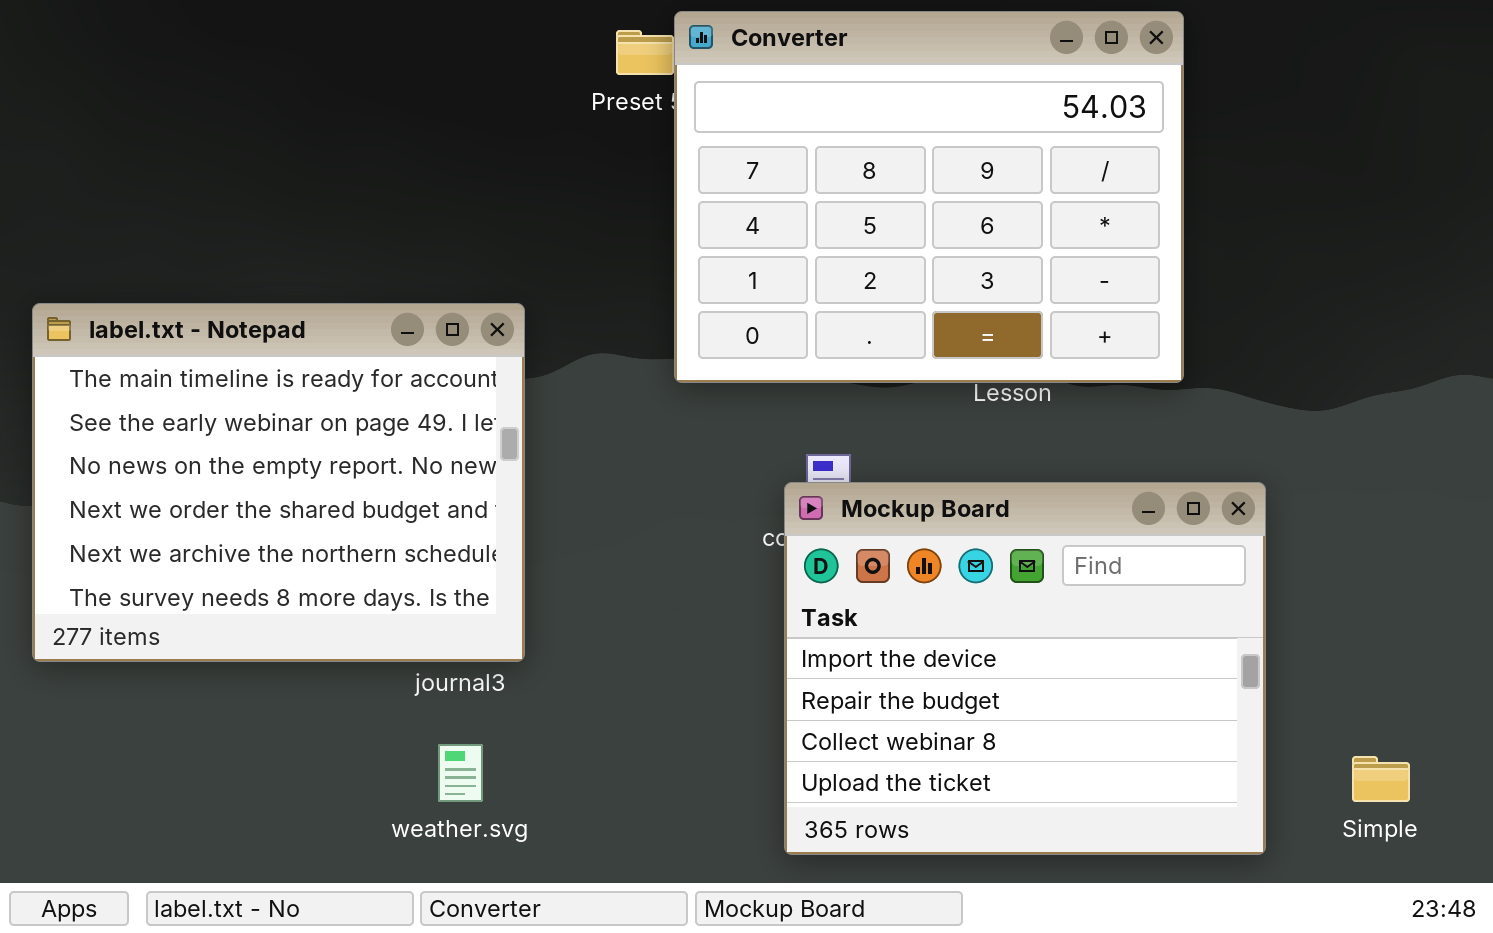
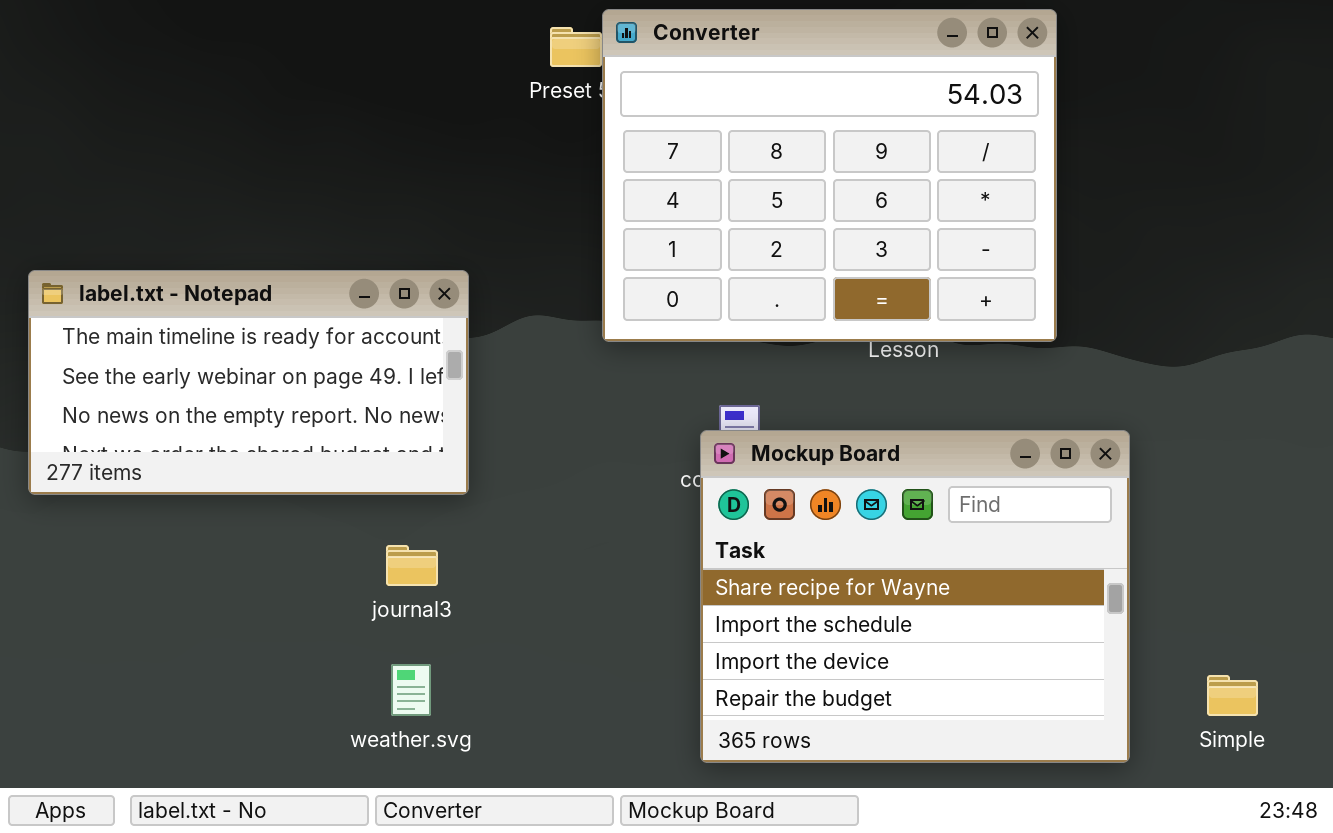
label.txt - Notepad: [32,303,525,662] -> [28,270,469,495], resized
Mockup Board: [784,482,1266,855] -> [700,430,1130,763], scrolled up 2 rows

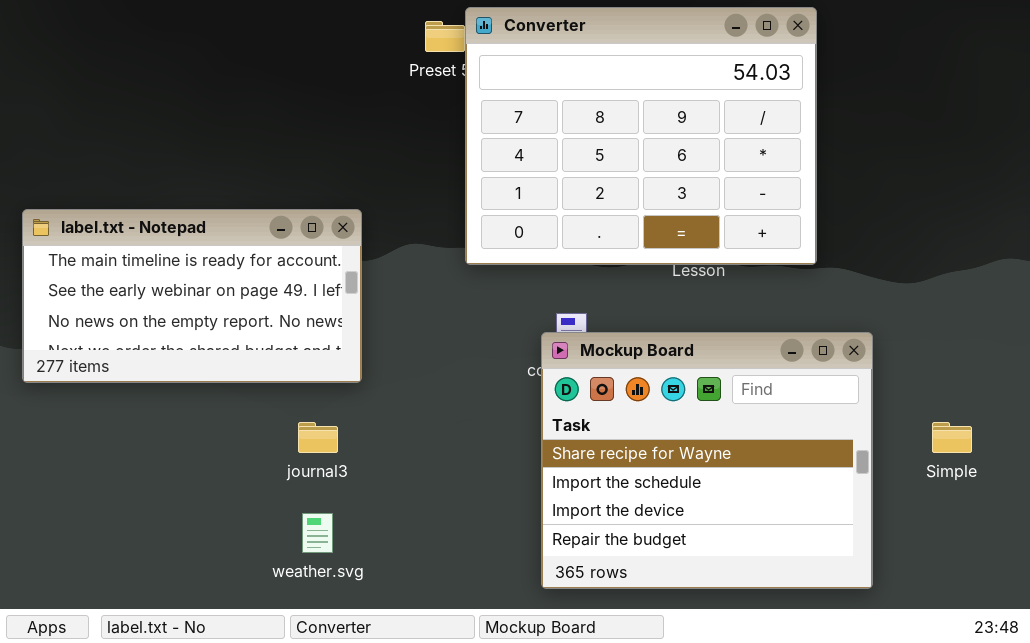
Simple: [1207,675,1258,716] -> [932,422,972,453], moved

